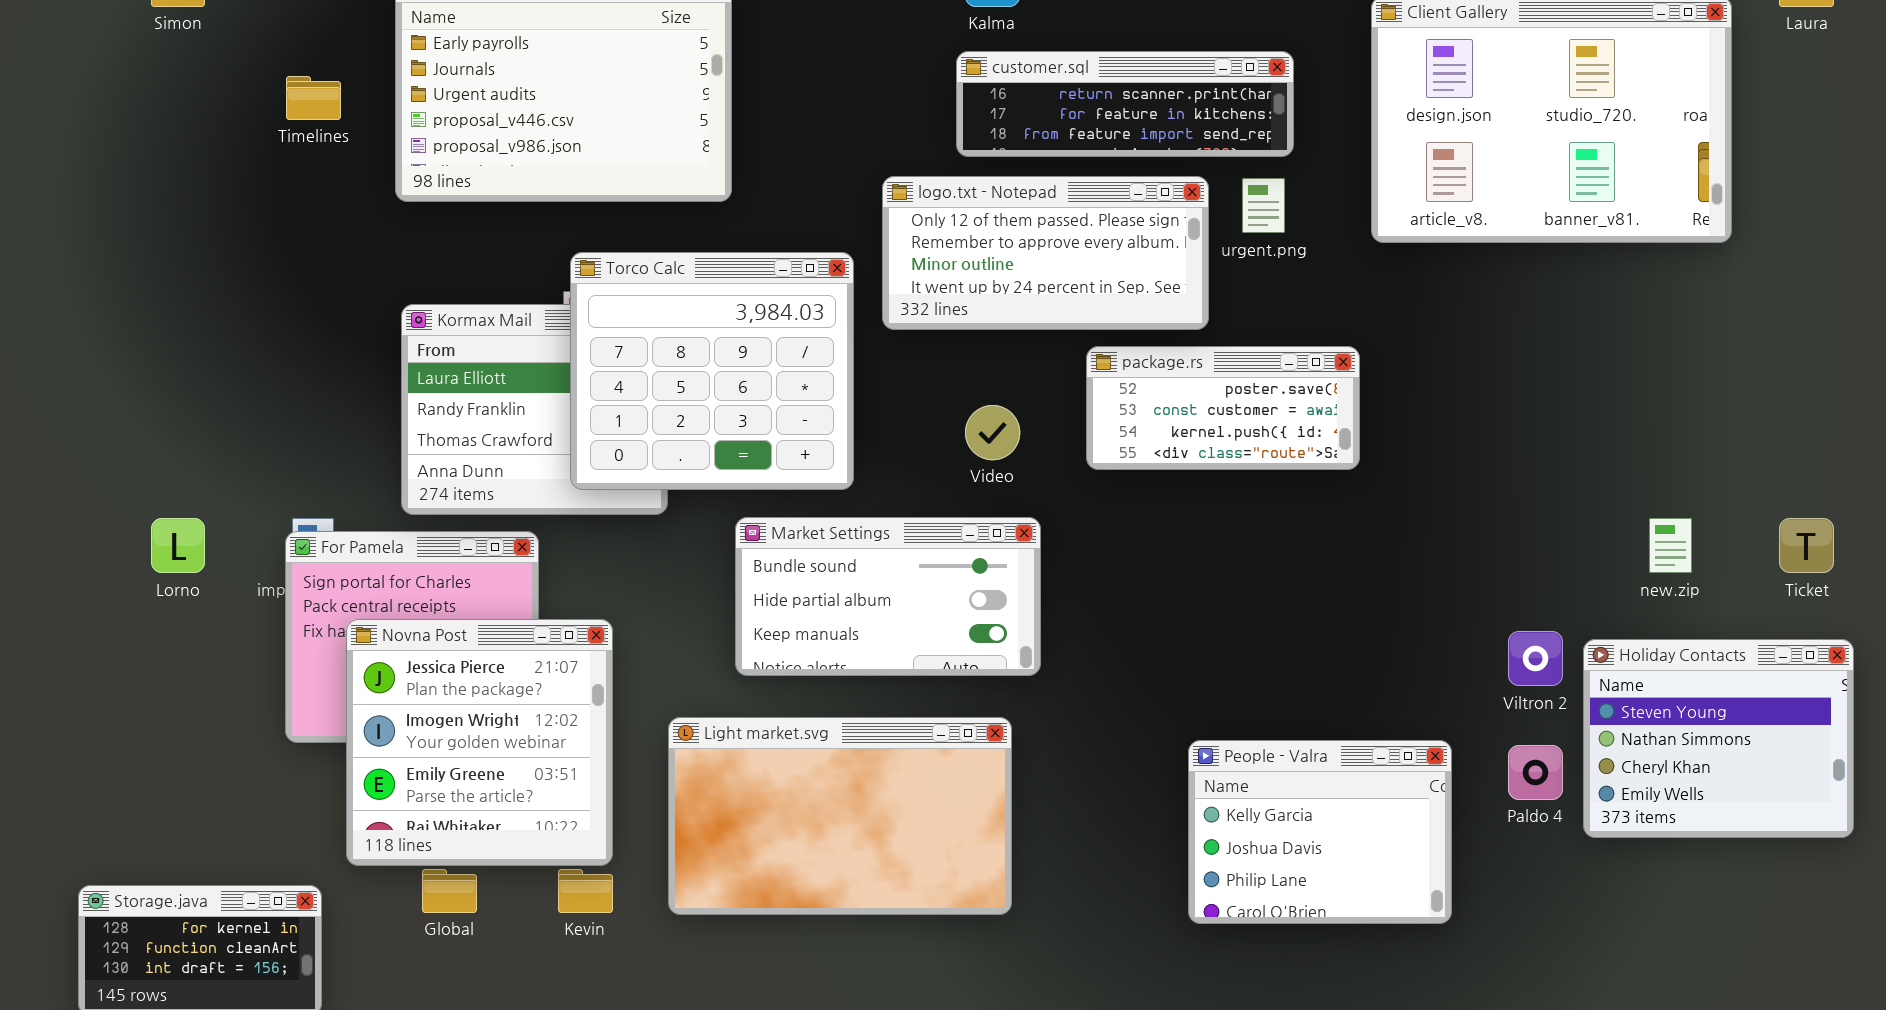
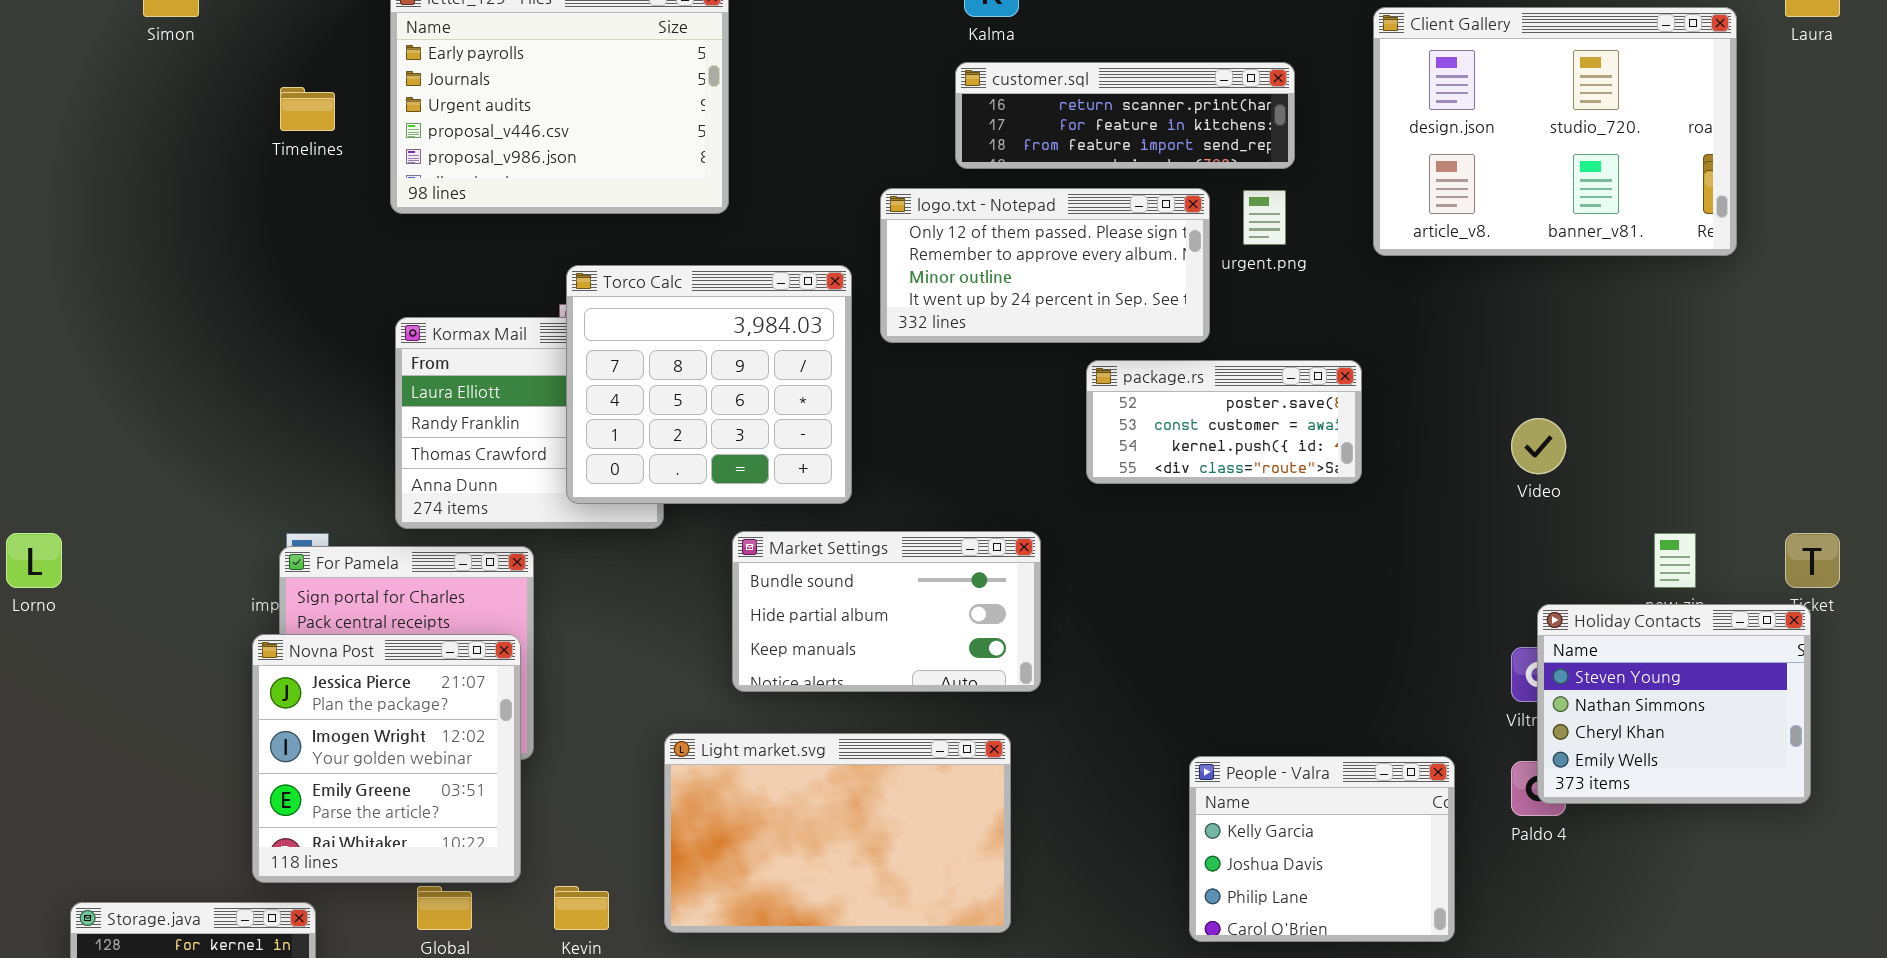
Video: [965,405,1020,460] -> [1511,418,1566,474], moved
Lorno: [151,518,205,573] -> [6,533,62,588], moved
Novna Post: [346,619,613,866] -> [252,634,521,883], moved
Holiday Contacts: [1583,639,1854,838] -> [1537,604,1811,804], moved

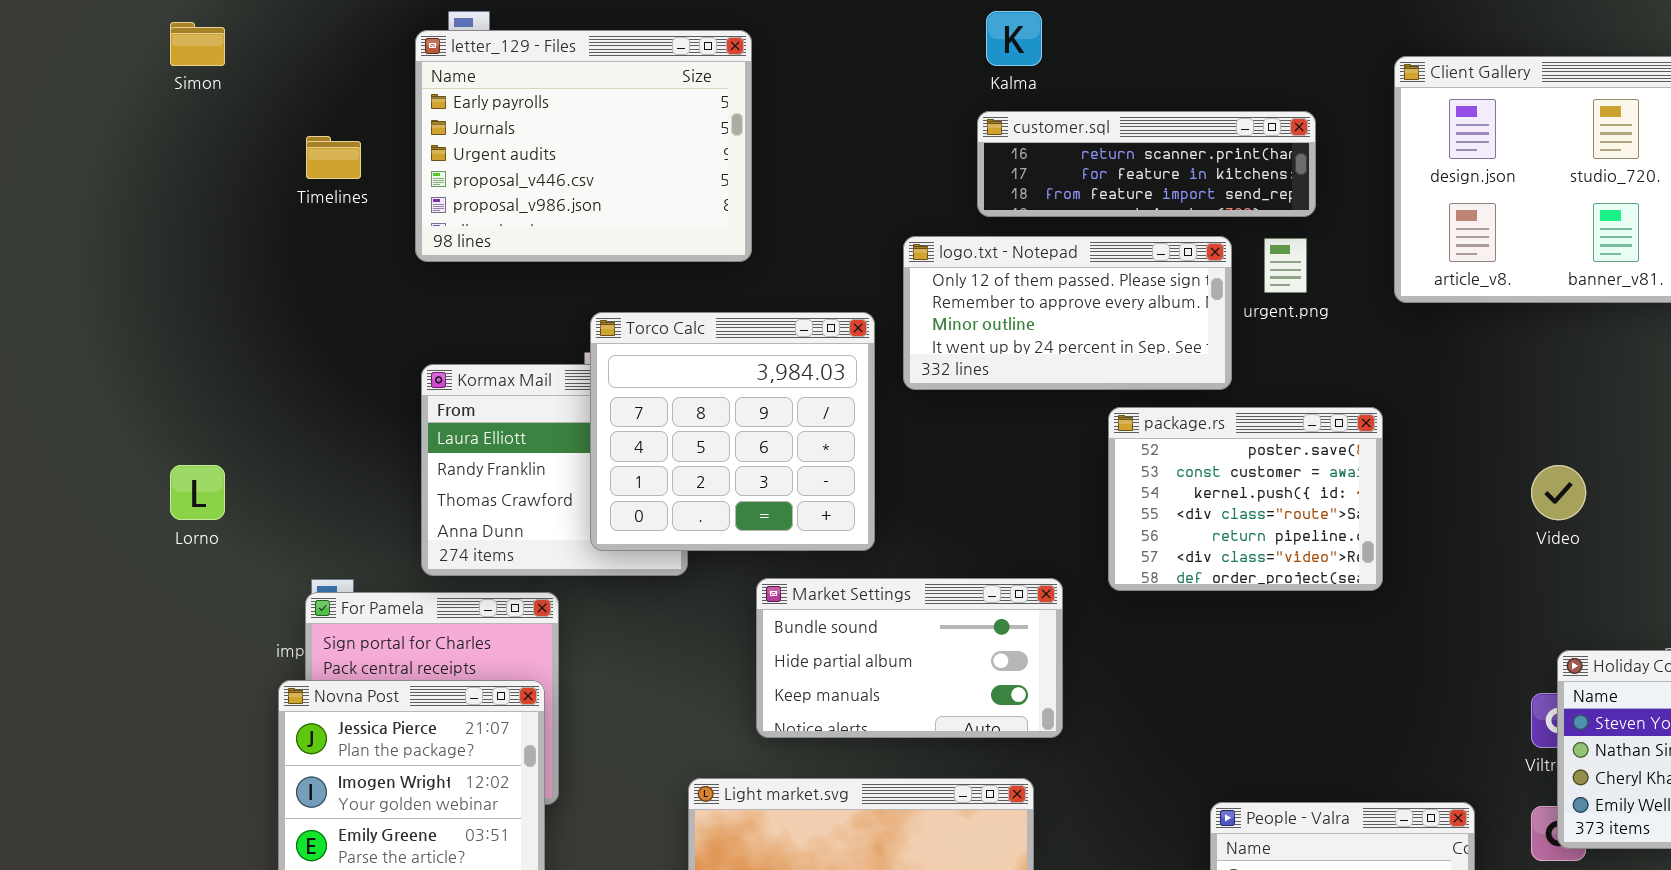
package.rs: [1086,360,1362,484] -> [1108,407,1383,591], resized
Lorno: [6,533,62,588] -> [170,465,225,520], moved

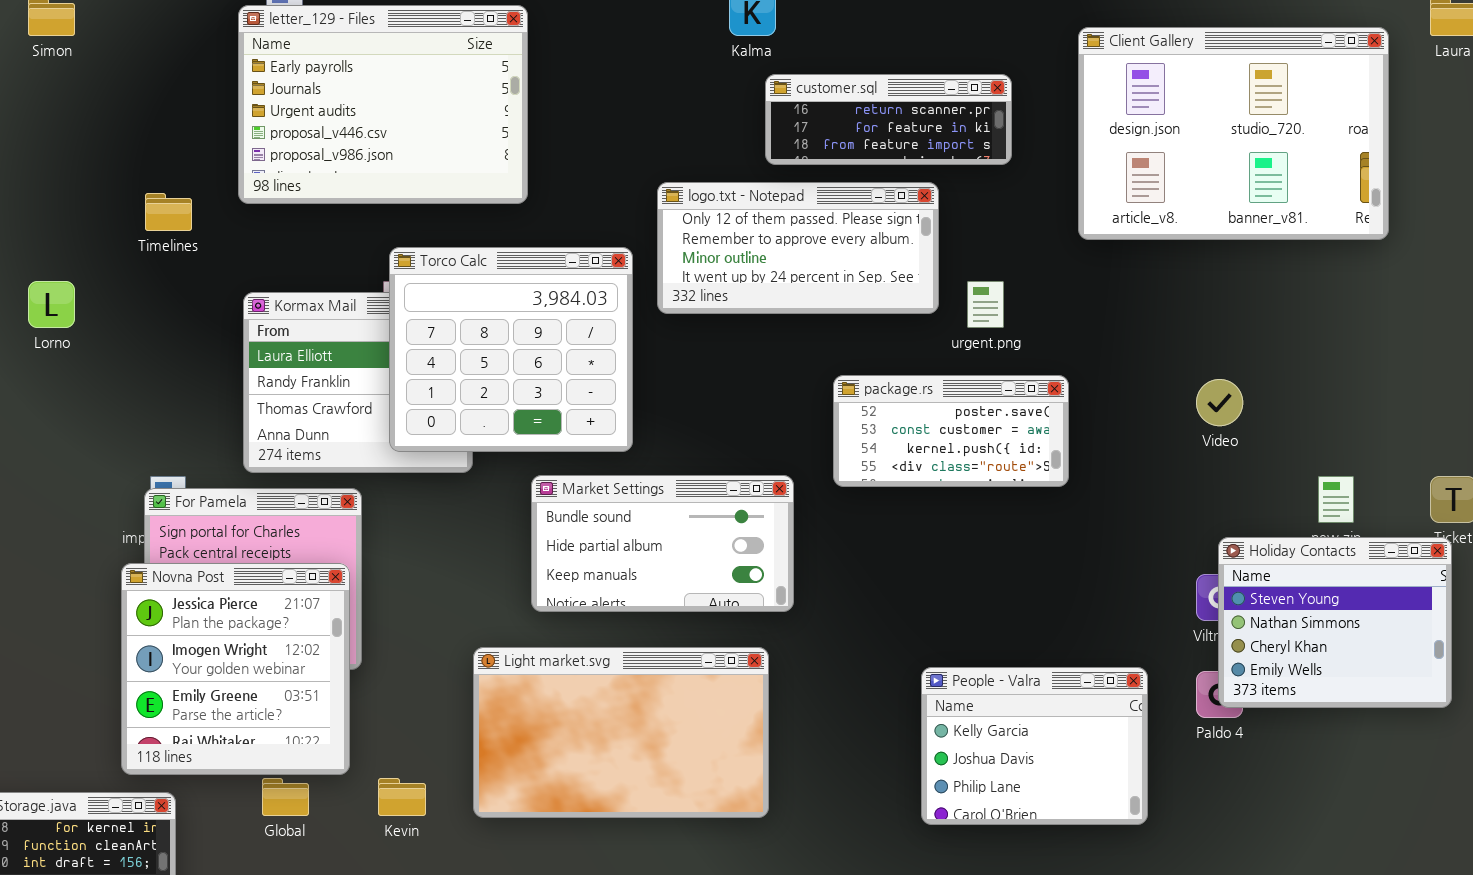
customer.sql: [977,111,1316,217] -> [765,74,1012,165], resized
Timelines: [306,136,361,179] -> [145,193,192,231], moved
urgent.png: [1264,238,1307,293] -> [967,281,1004,328], moved
package.rs: [1108,407,1383,591] -> [833,375,1069,487], resized
Lorno: [170,465,225,520] -> [28,281,75,328], moved

